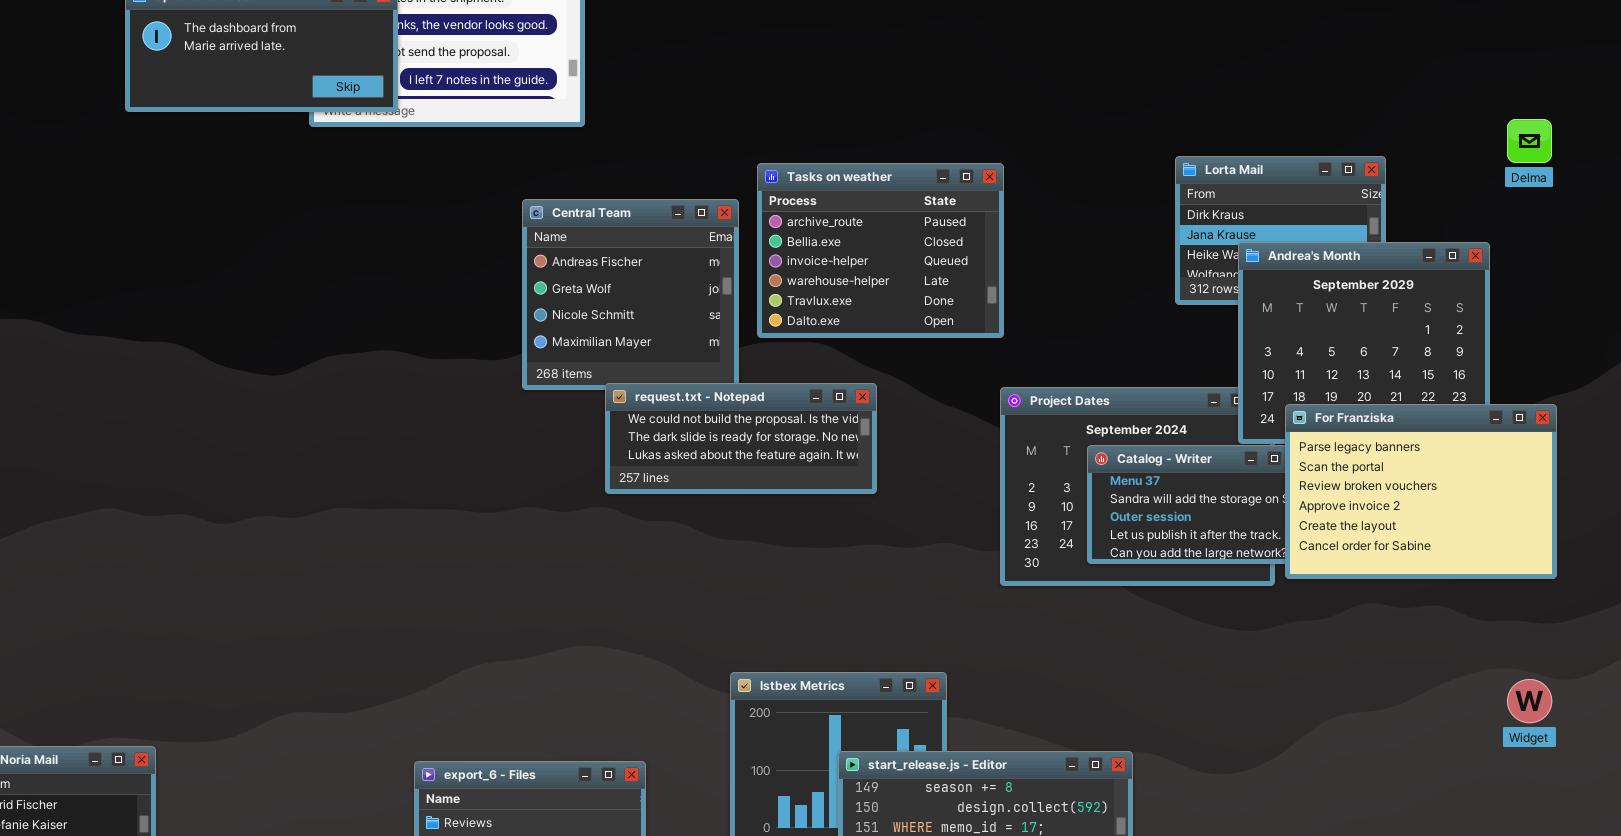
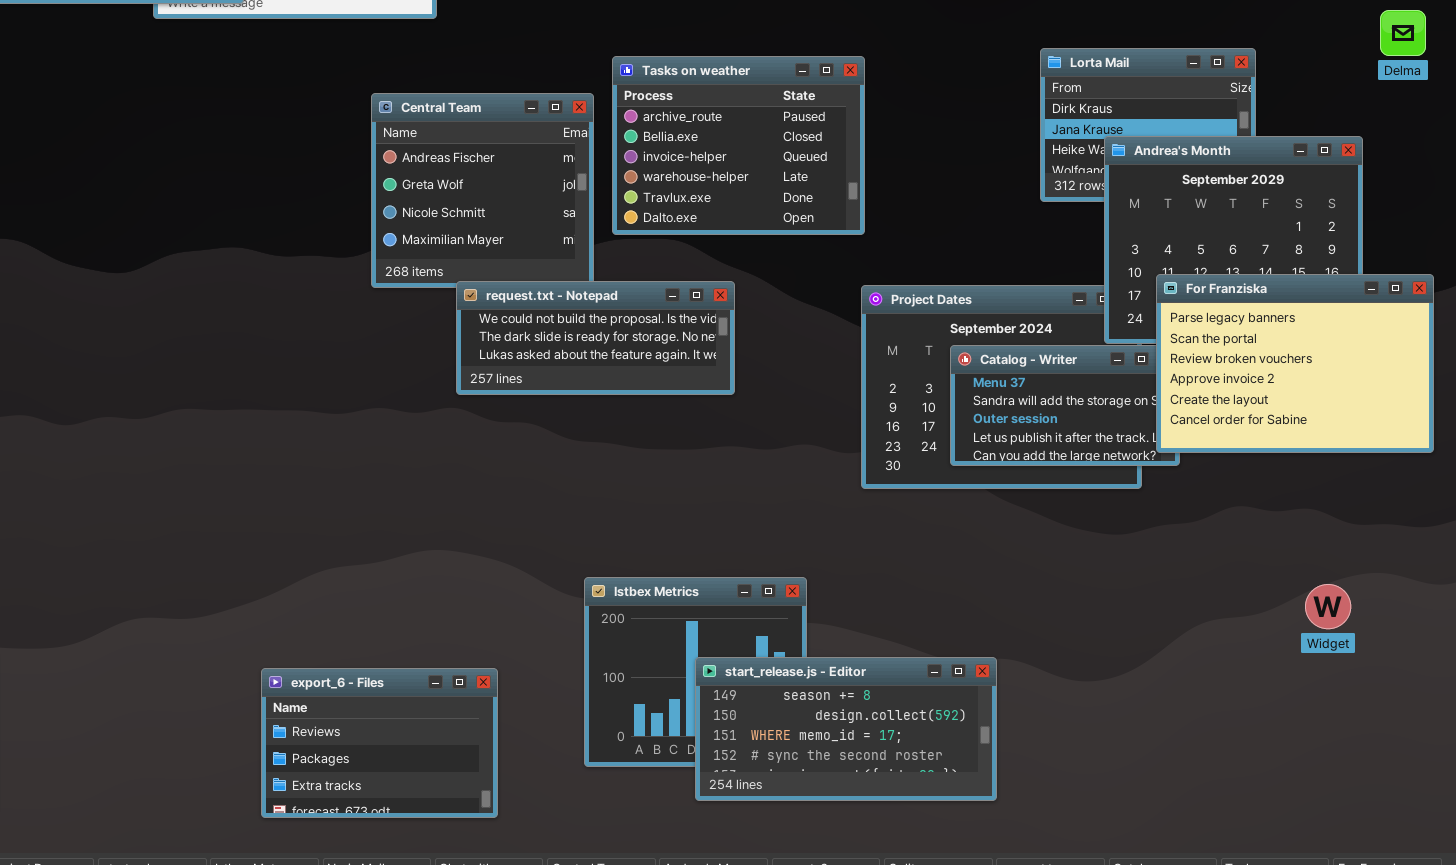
For Franziska: [1285,404,1557,579] -> [1156,274,1434,453], moved
Widget: [1507,679,1552,723] -> [1305,584,1351,629], moved

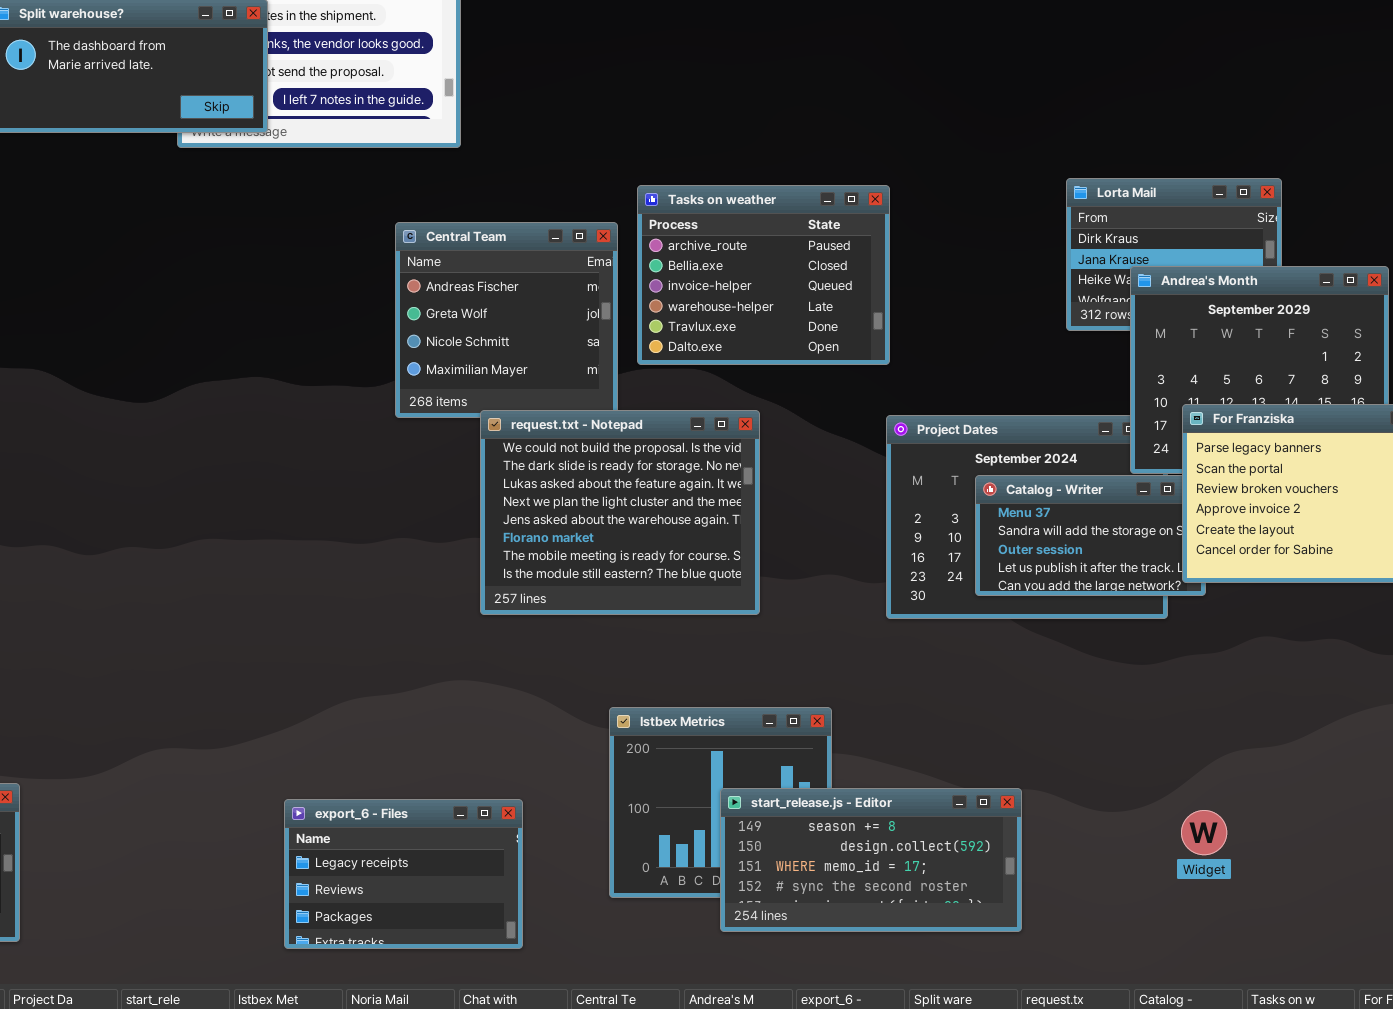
request.txt - Notepad: [456,281,735,395] -> [480,410,760,615], resized
Widget: [1305,584,1351,629] -> [1181,810,1227,855], moved
export_6 - Files: [261,668,498,818] -> [284,799,523,949], scrolled up 1 row

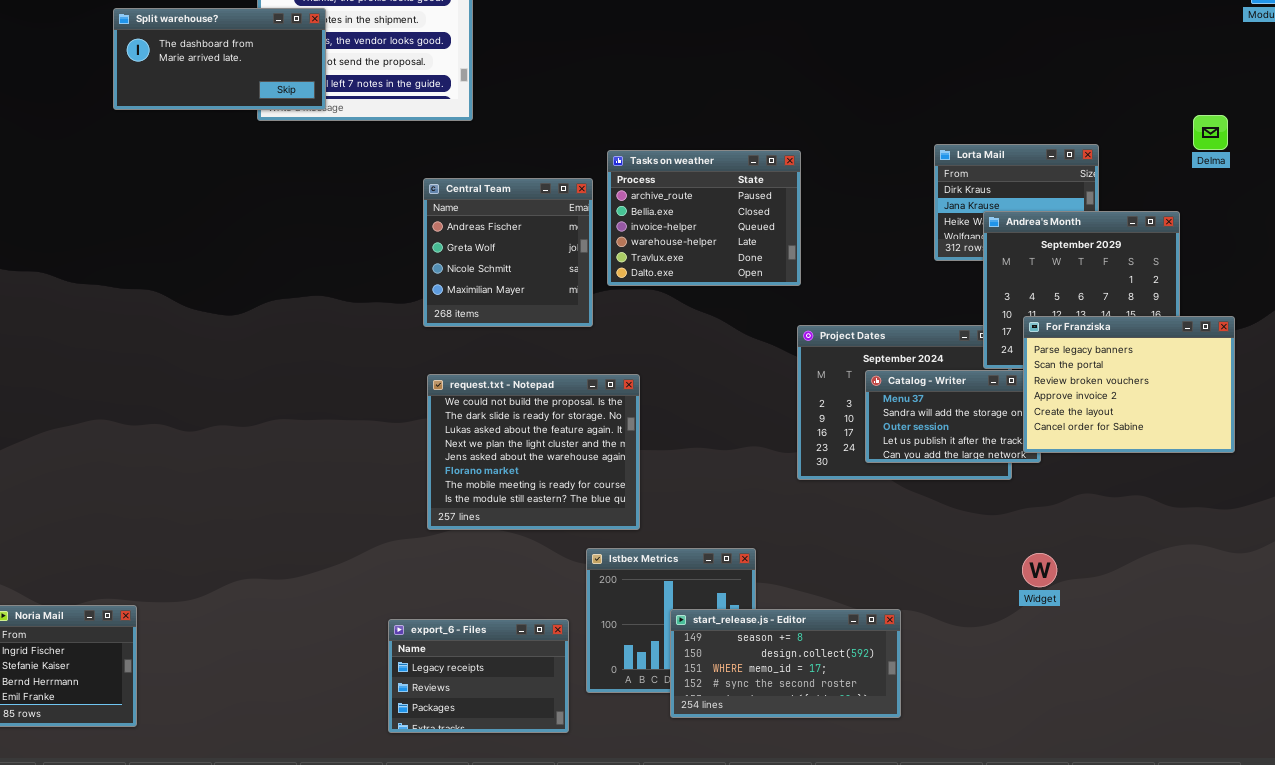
request.txt - Notepad: [480,410,760,615] -> [427,374,640,530], moved
export_6 - Files: [284,799,523,949] -> [388,619,569,733], moved
Widget: [1181,810,1227,855] -> [1022,553,1057,587], moved

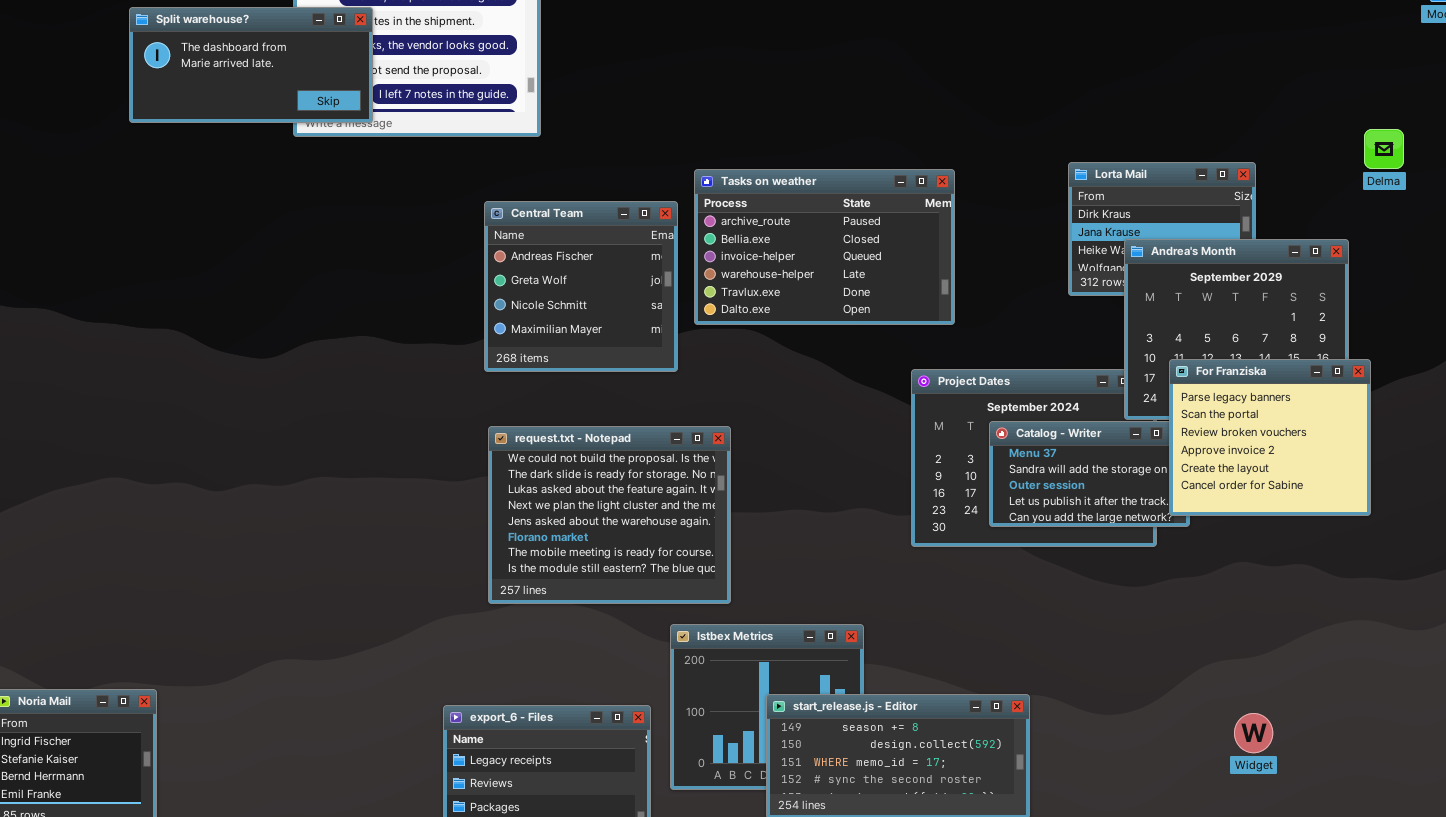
Tasks on weather: [607,150,801,286] -> [694,169,955,325], resized
For Franziska: [1023,316,1235,453] -> [1169,359,1371,516], resized
Widget: [1022,553,1057,587] -> [1234,713,1273,753], moved

